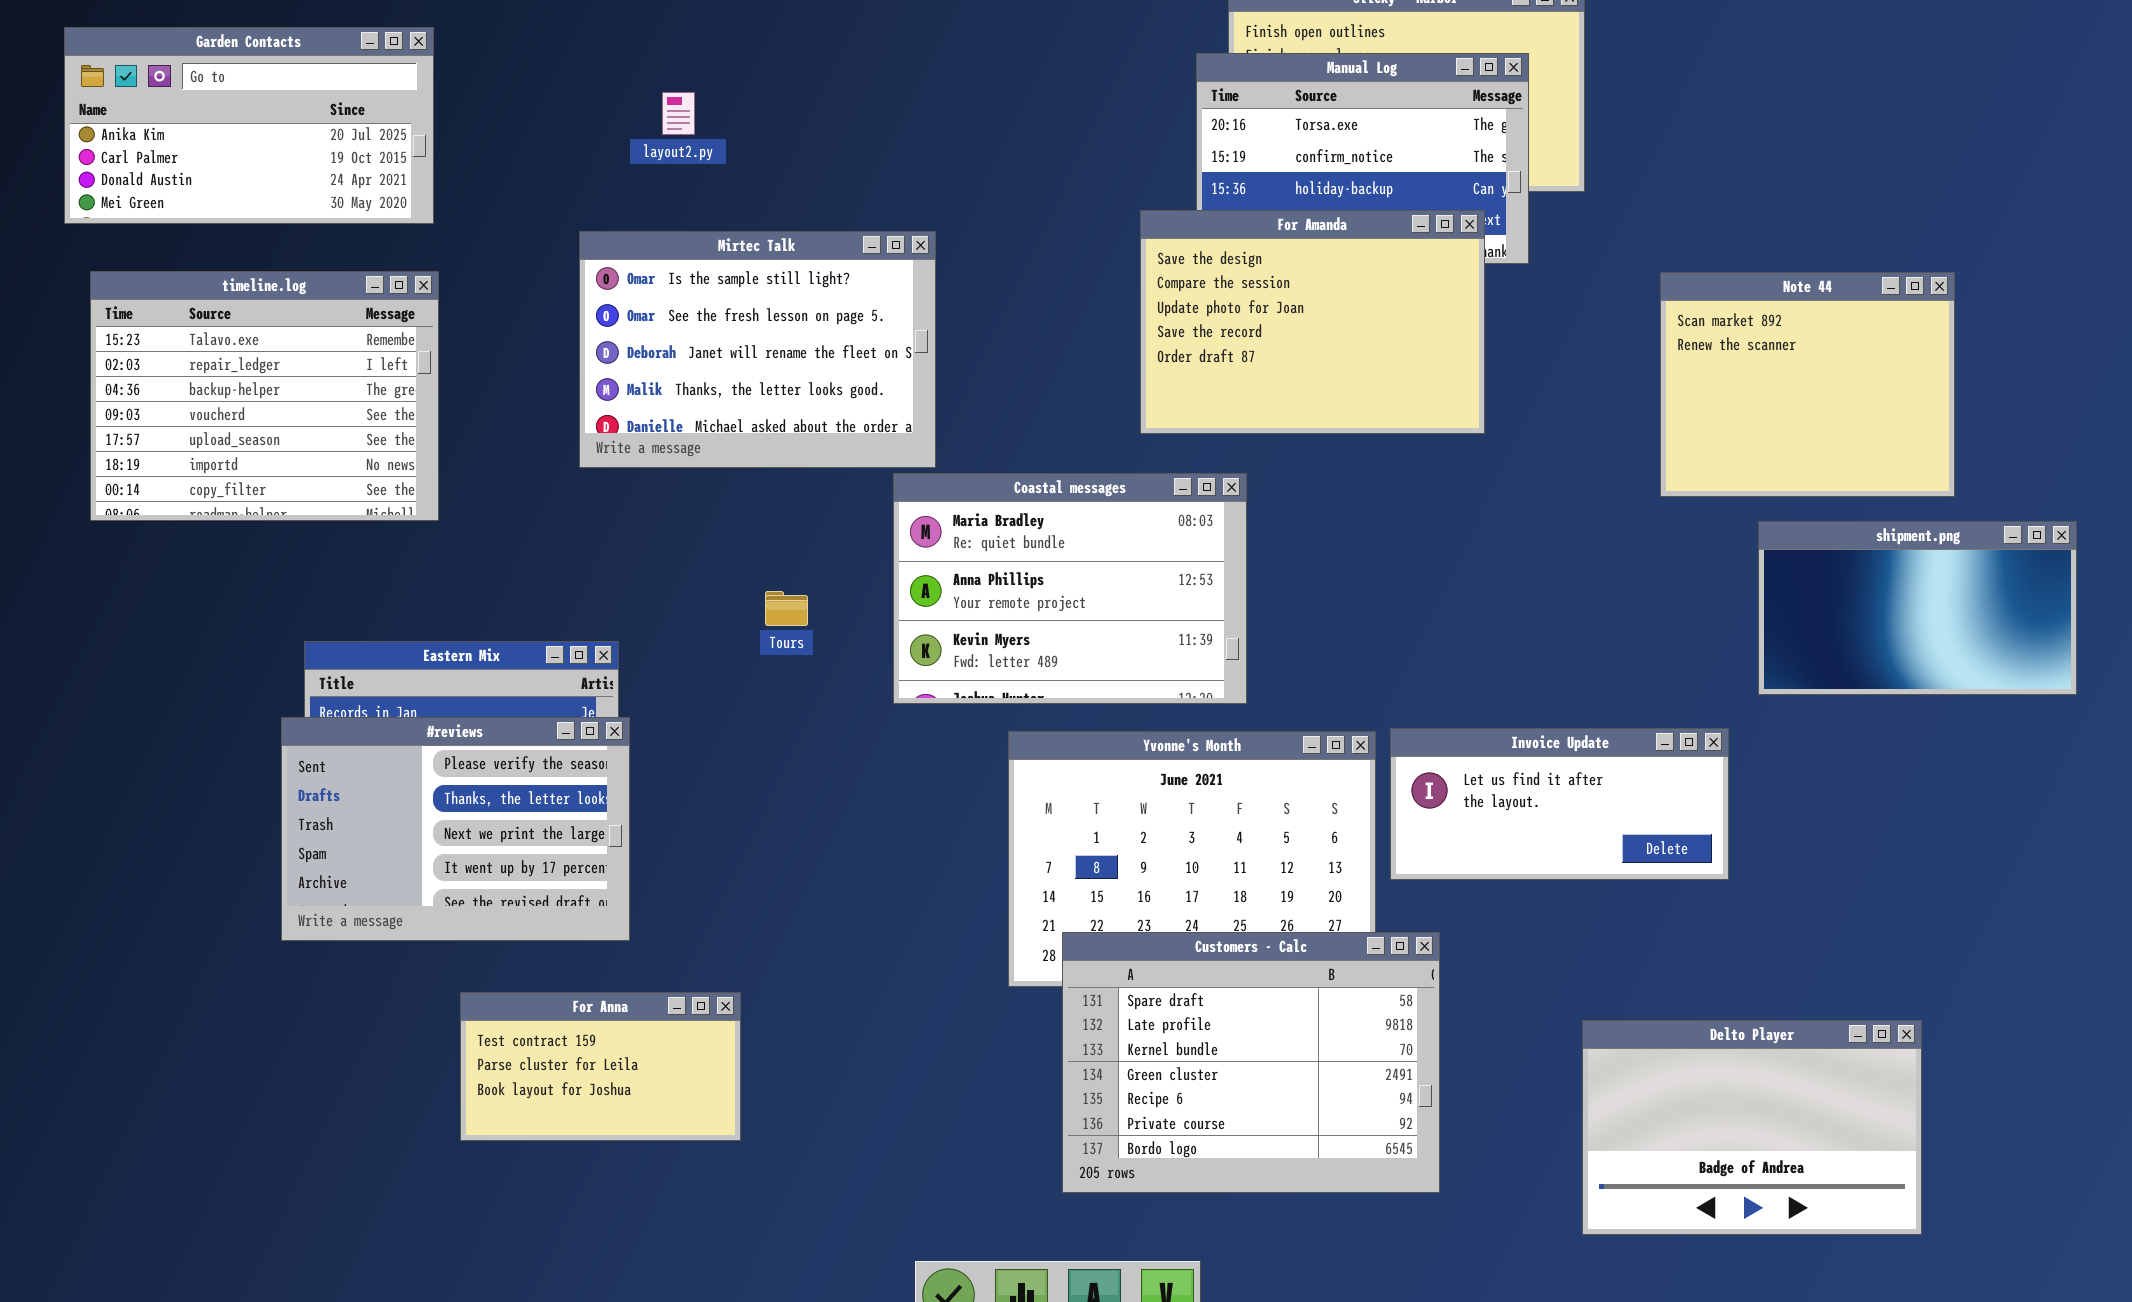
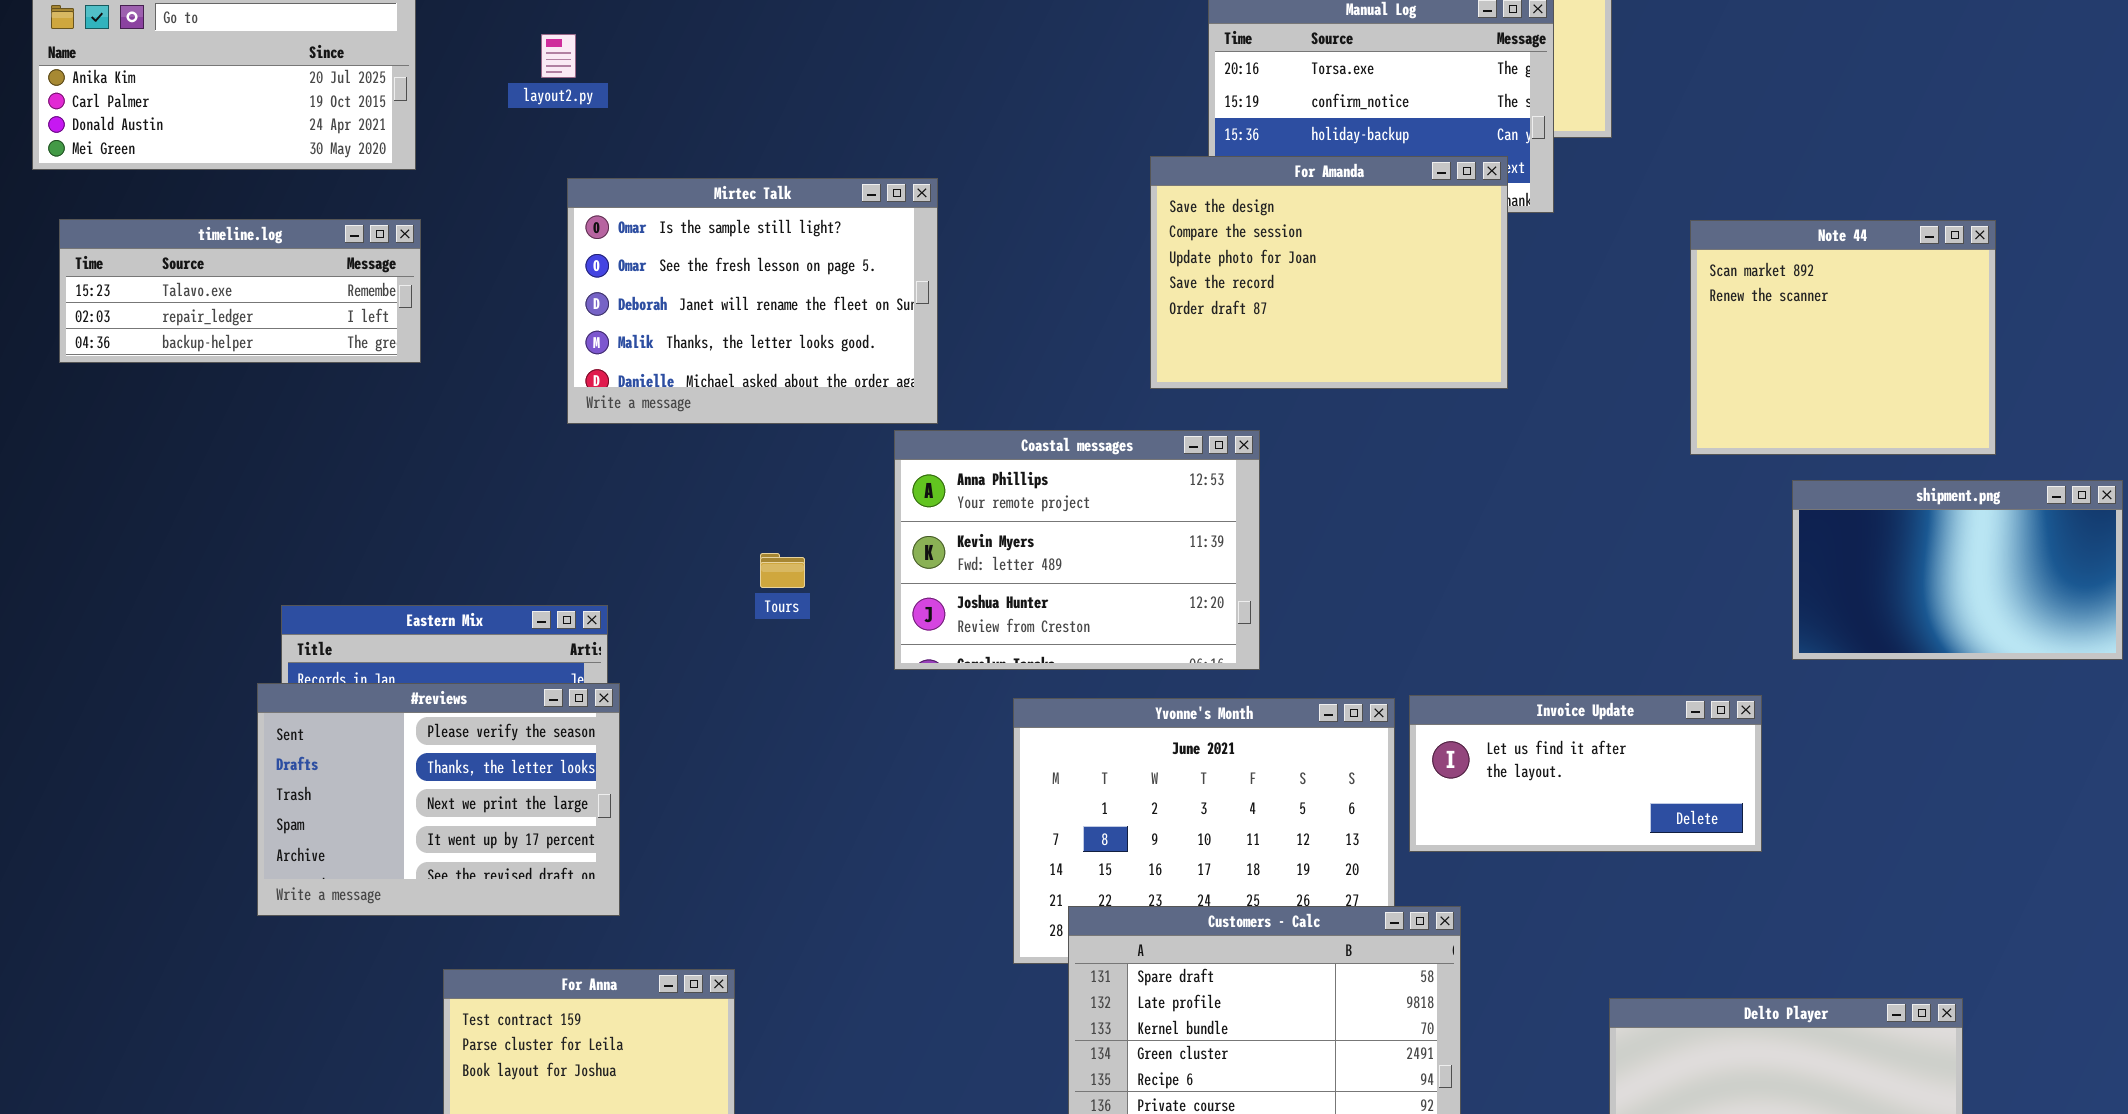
layout2.py: [662,92,695,135] -> [541,34,576,78], moved
timeline.log: [90,271,439,521] -> [59,219,421,363], resized
Coastal messages: [893,473,1247,704] -> [894,430,1260,670], scrolled down 1 row

